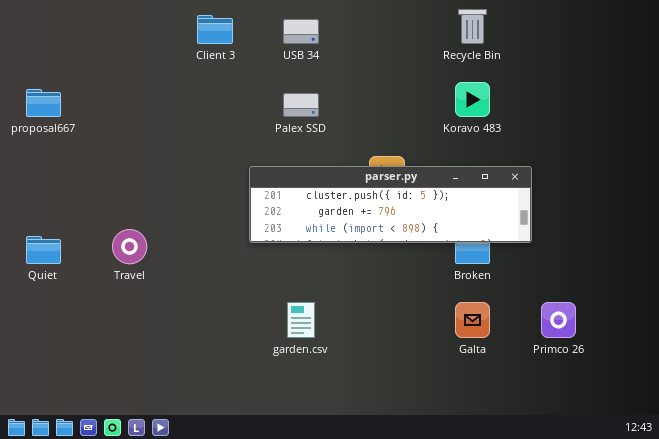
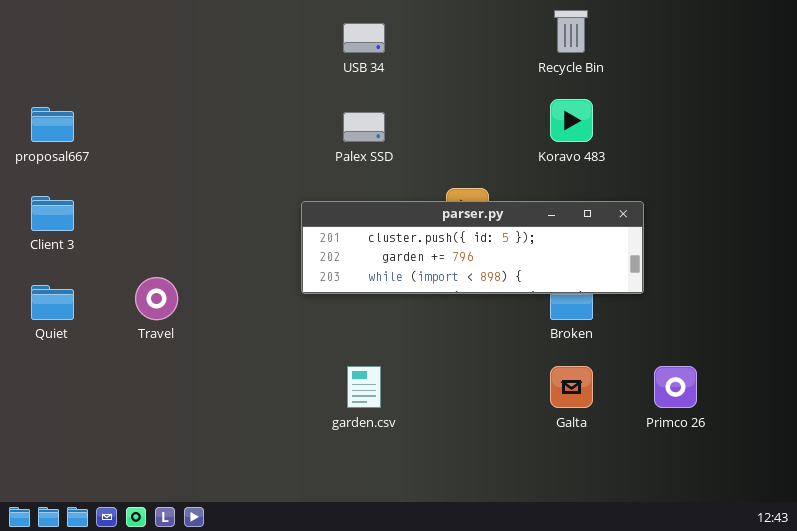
Client 3: [197,15,233,44] -> [31,196,74,231], moved

